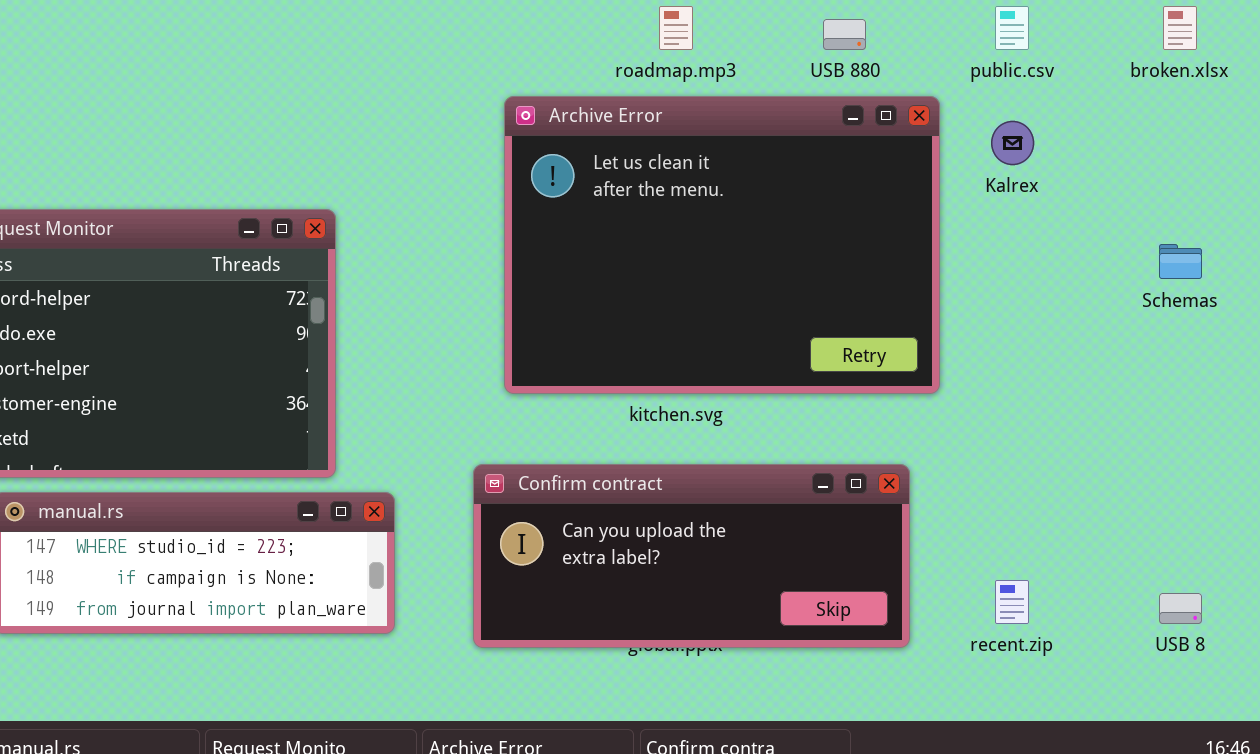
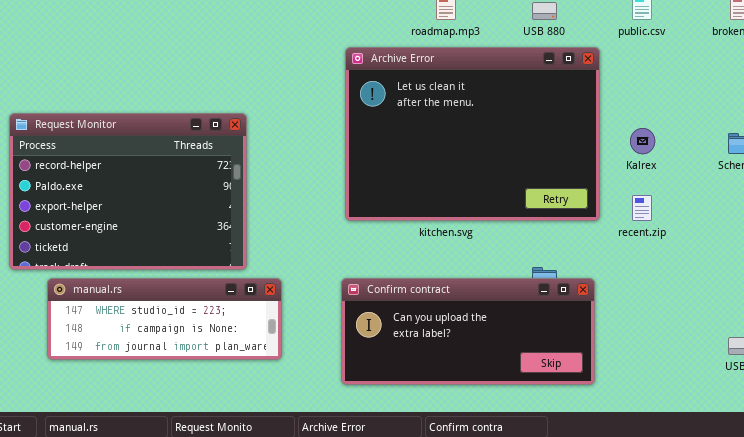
Kalrex: [991,121,1034,165] -> [630,128,655,154], moved
Confirm contract: [473,464,910,648] -> [341,278,595,385], moved
recent.zip: [995,580,1029,624] -> [632,195,652,221], moved

